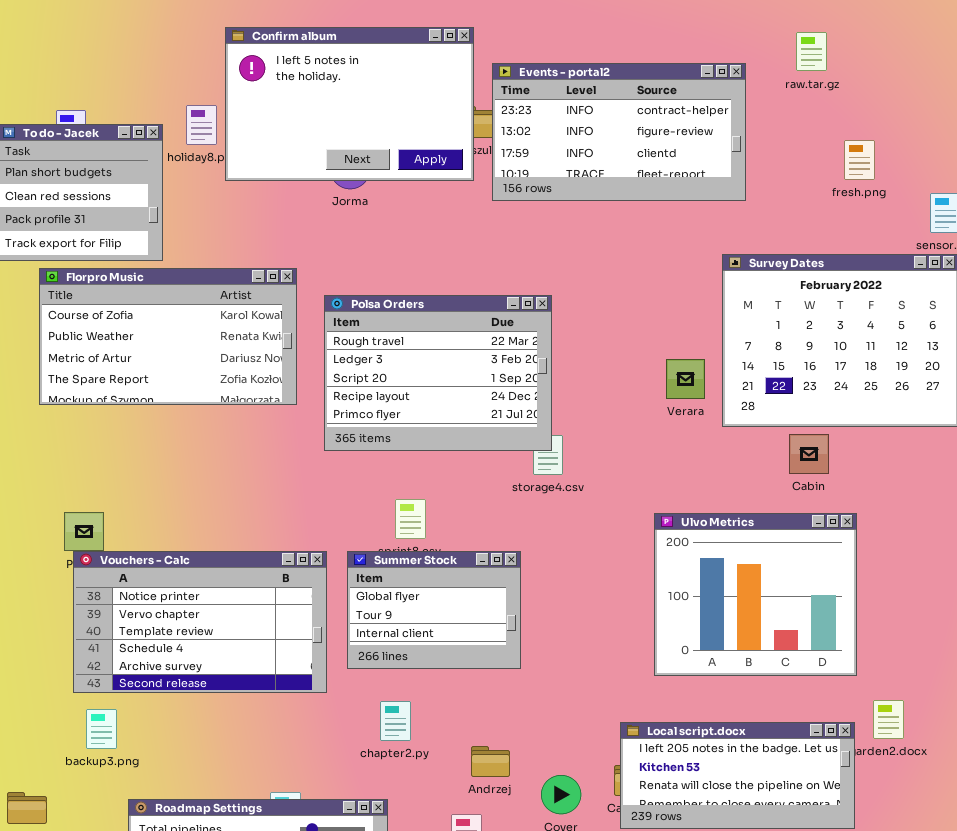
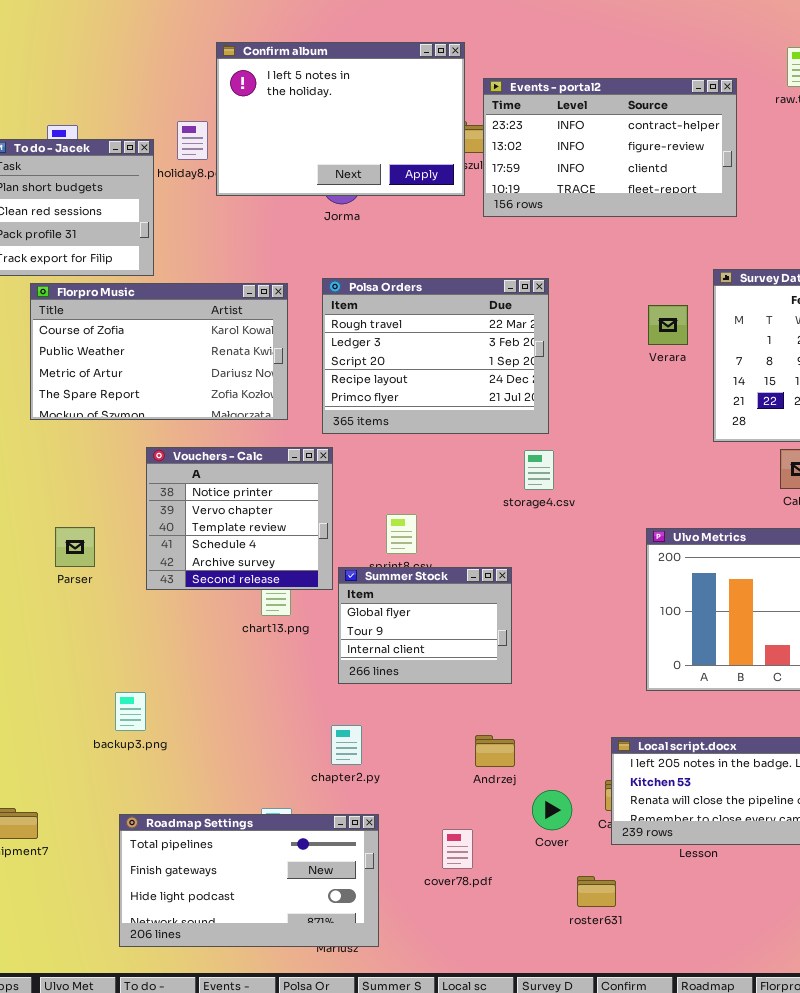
Polsa Orders: [324,295,552,451] -> [322,278,549,434], moved
Verara: [666,359,705,399] -> [648,305,688,345], moved
Vouchers - Calc: [73,551,327,693] -> [146,447,333,590], moved, resized
chapter2.py: [380,701,411,741] -> [331,725,362,765], moved
backup3.png: [86,709,117,749] -> [115,692,146,731], moved
Andrzej: [471,746,510,777] -> [475,735,515,767], moved

